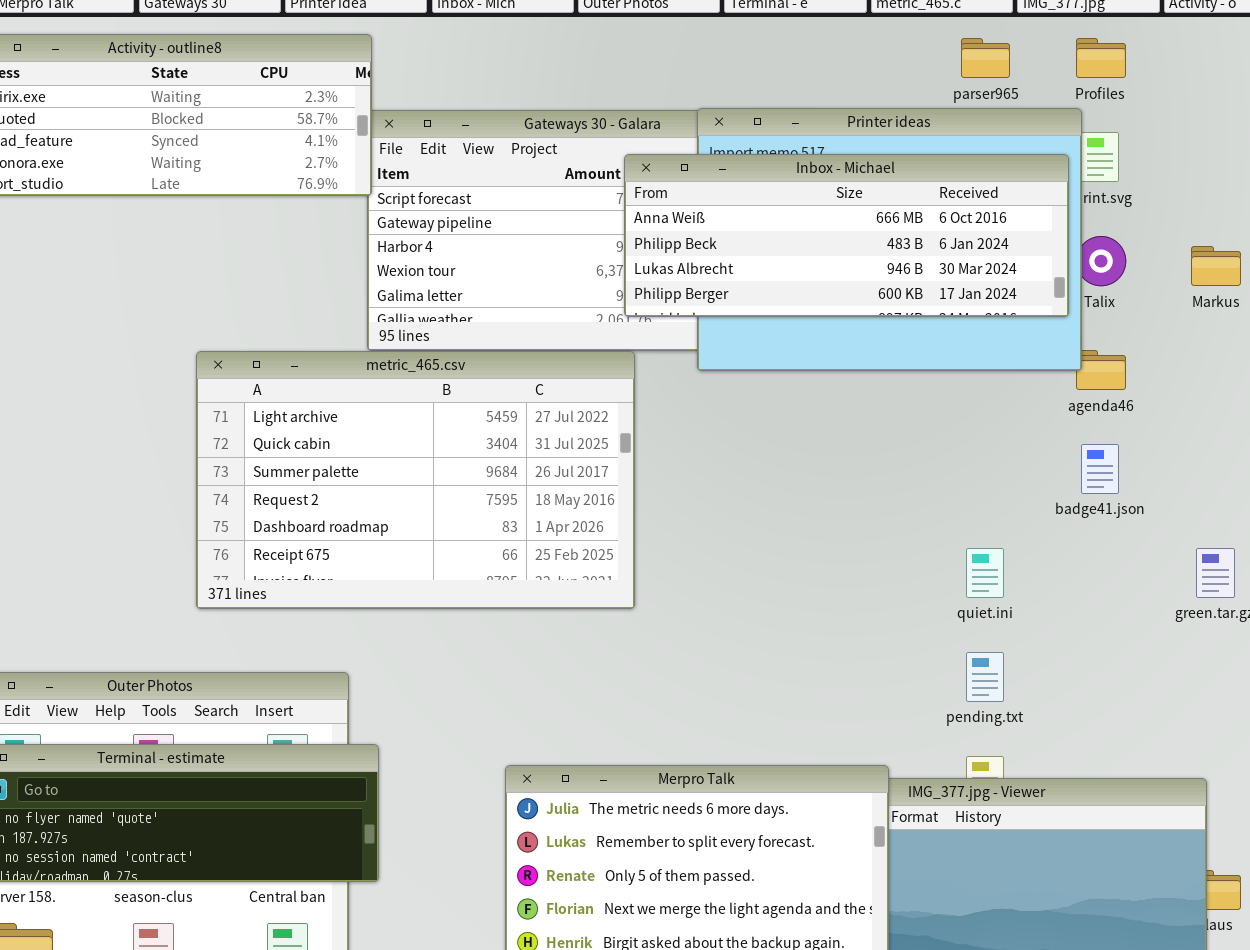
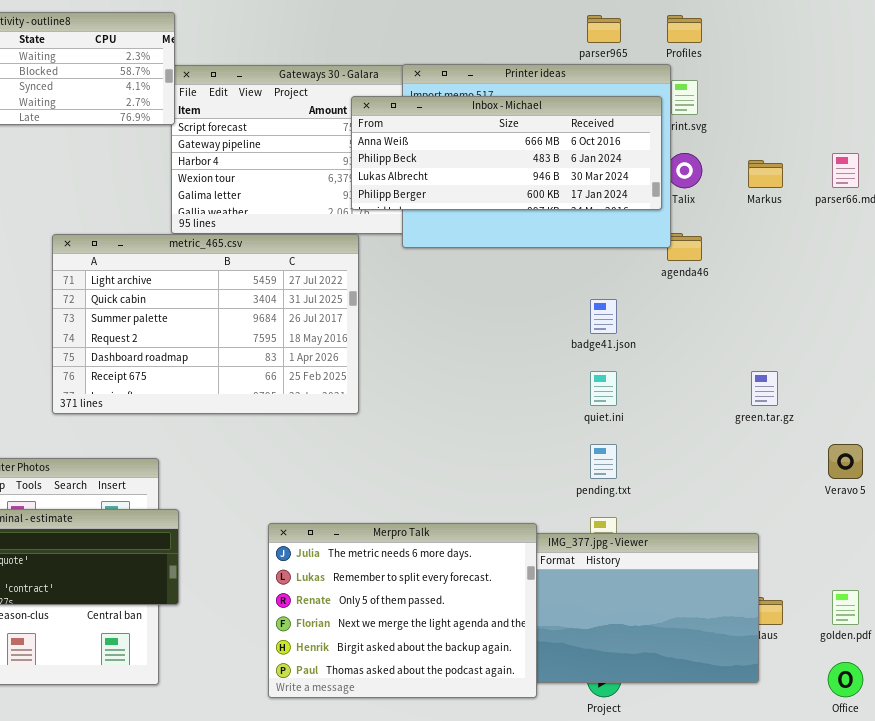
badge41.json: [1081,444,1119,494] -> [590,299,617,334], moved

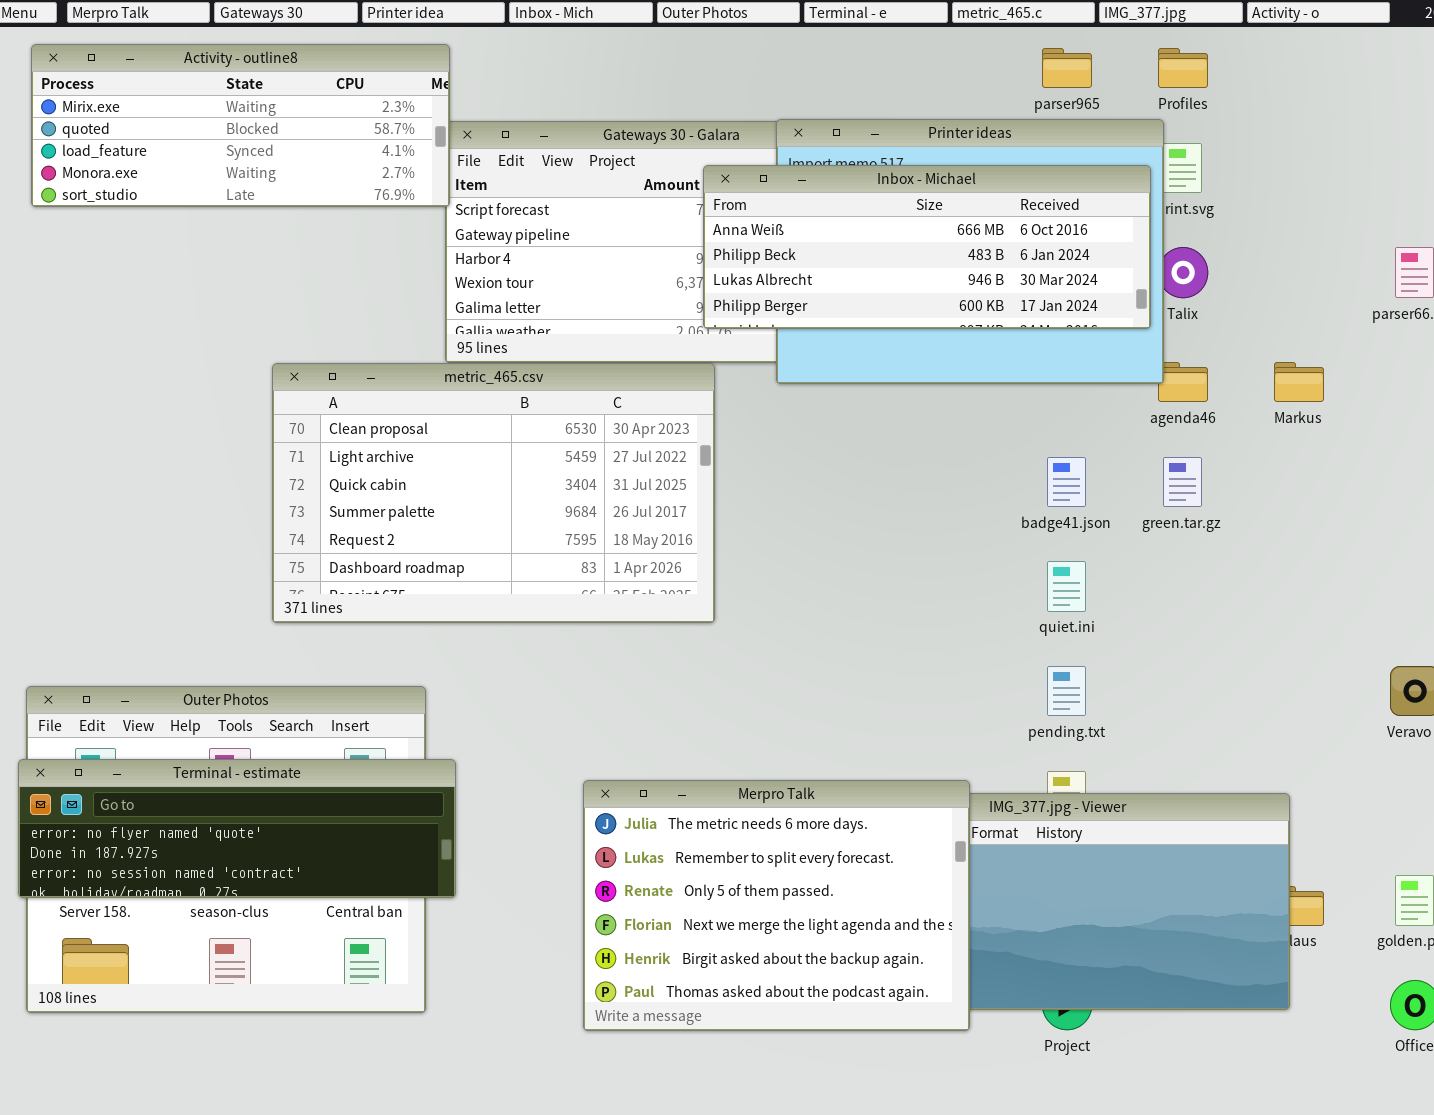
Markus: [748,160,783,188] -> [1274,362,1324,402], moved
metric_465.csv: [52,234,359,414] -> [272,363,715,623], scrolled up 1 row
green.tar.gz: [751,371,778,406] -> [1163,457,1202,507], moved

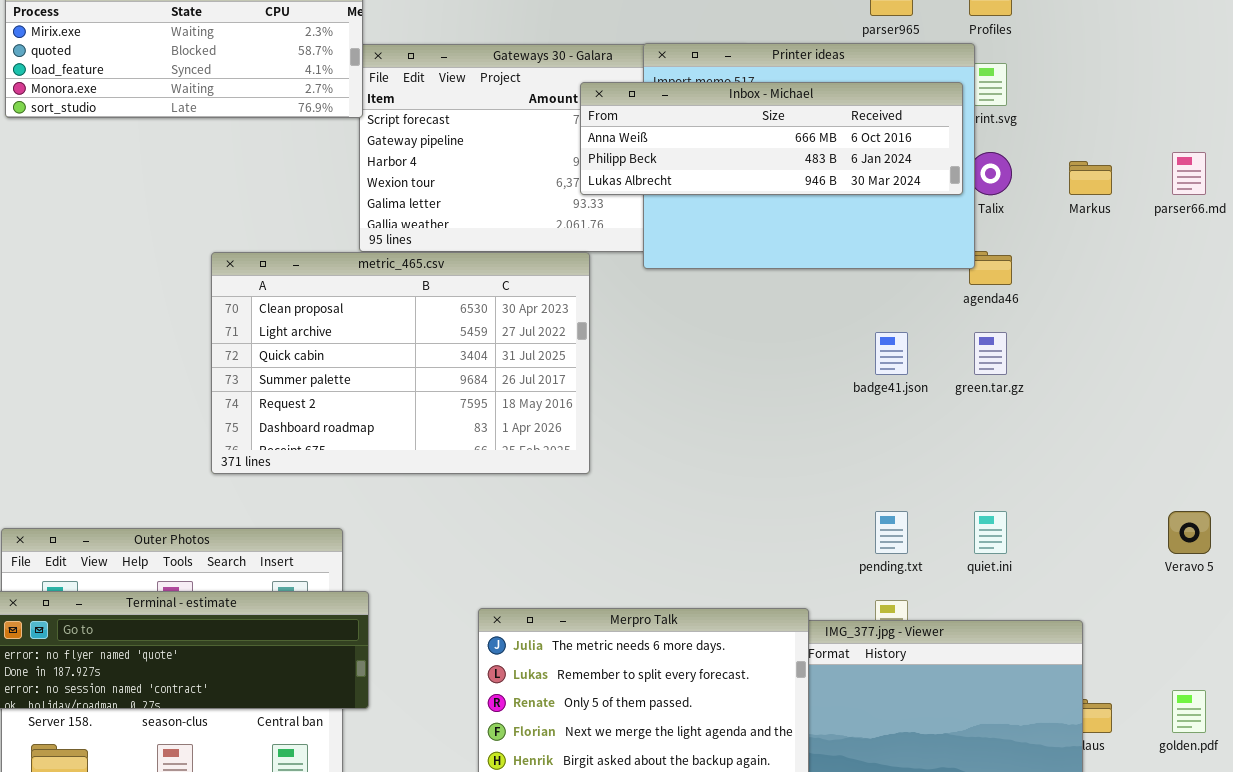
Inbox - Michael: [703,165,1151,329] -> [580,82,963,195], resized
Markus: [1274,362,1324,402] -> [1069,161,1112,195], moved
quiet.ini: [1047,561,1086,612] -> [974,511,1007,554], moved

